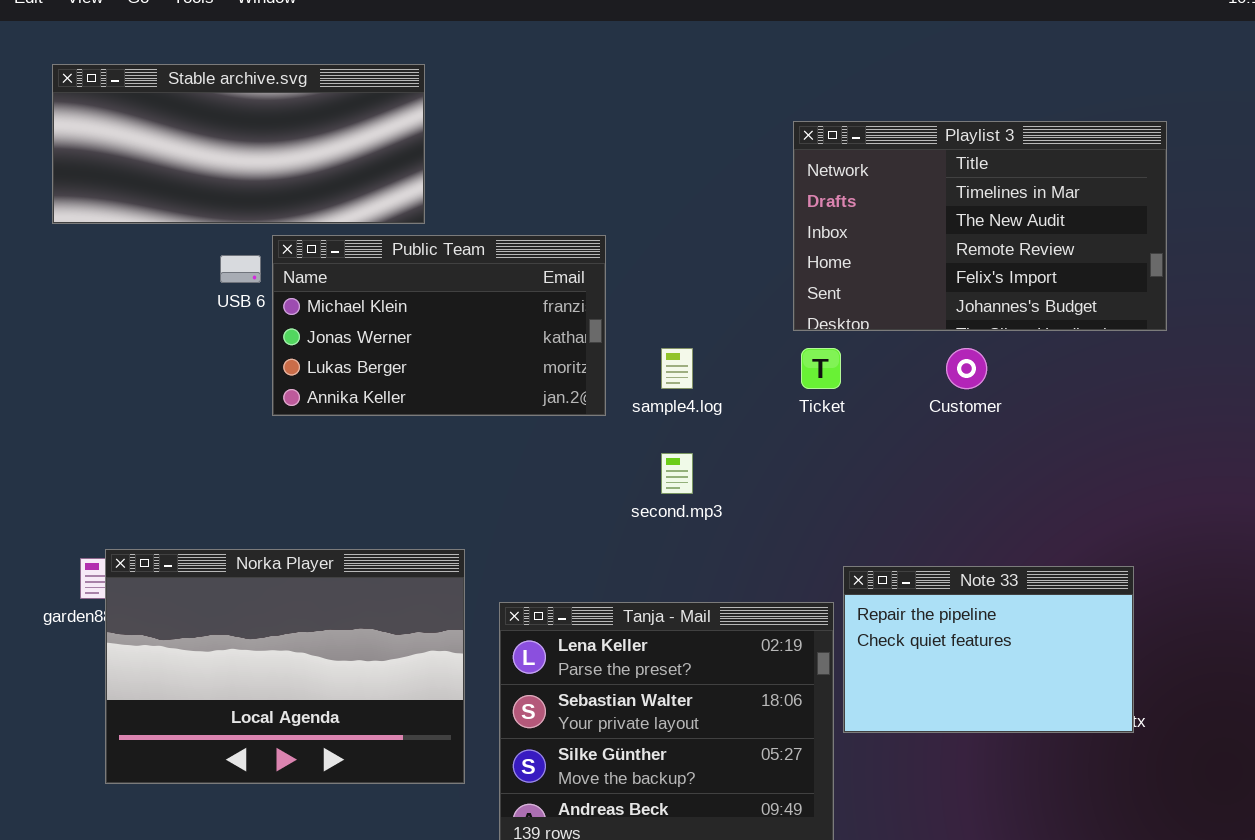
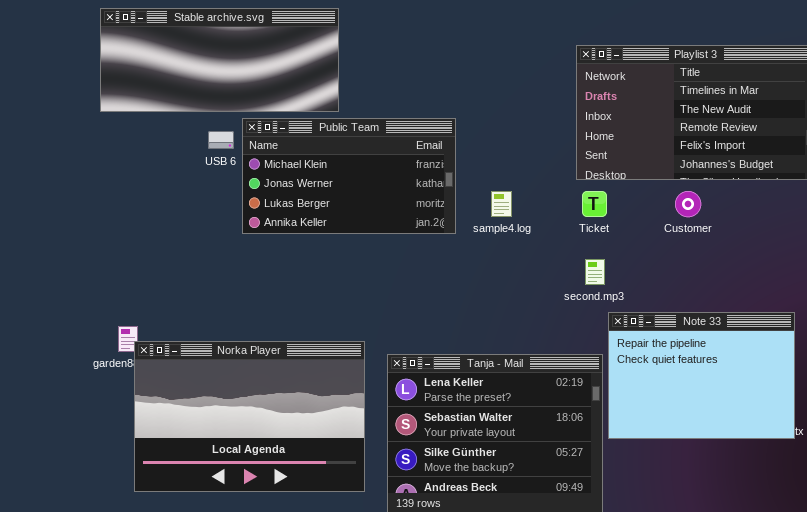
second.mp3: [661,453,693,494] -> [585,259,605,285], moved
Norka Player: [105,549,465,784] -> [134,341,365,492], moved
Note 33: [843,566,1134,733] -> [608,312,795,439], resized

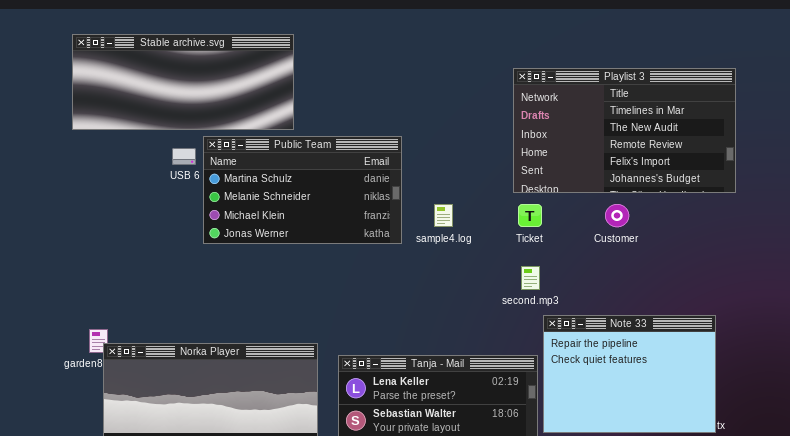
Public Team: [242,118,456,234] -> [203,136,402,244], scrolled up 2 rows

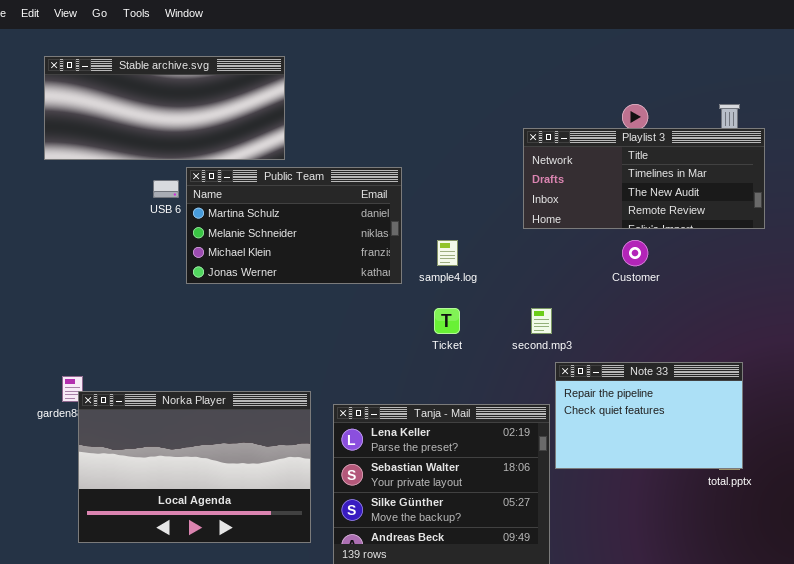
Playlist 3: [513,68,736,193] -> [523,128,765,229], resized
Ticket: [518,204,542,227] -> [434,308,460,334], moved
Note 33: [543,315,716,433] -> [555,362,743,469], resized

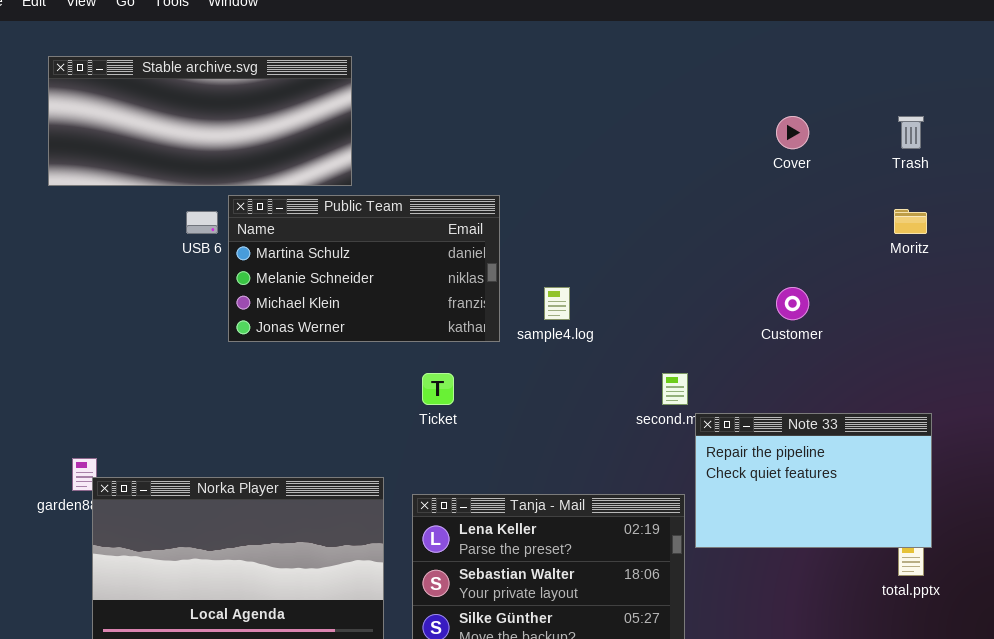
Playlist 3: [523,128,765,229] -> none, closed
Ticket: [434,308,460,334] -> [422,373,454,405], moved
Note 33: [555,362,743,469] -> [695,413,932,548], moved

